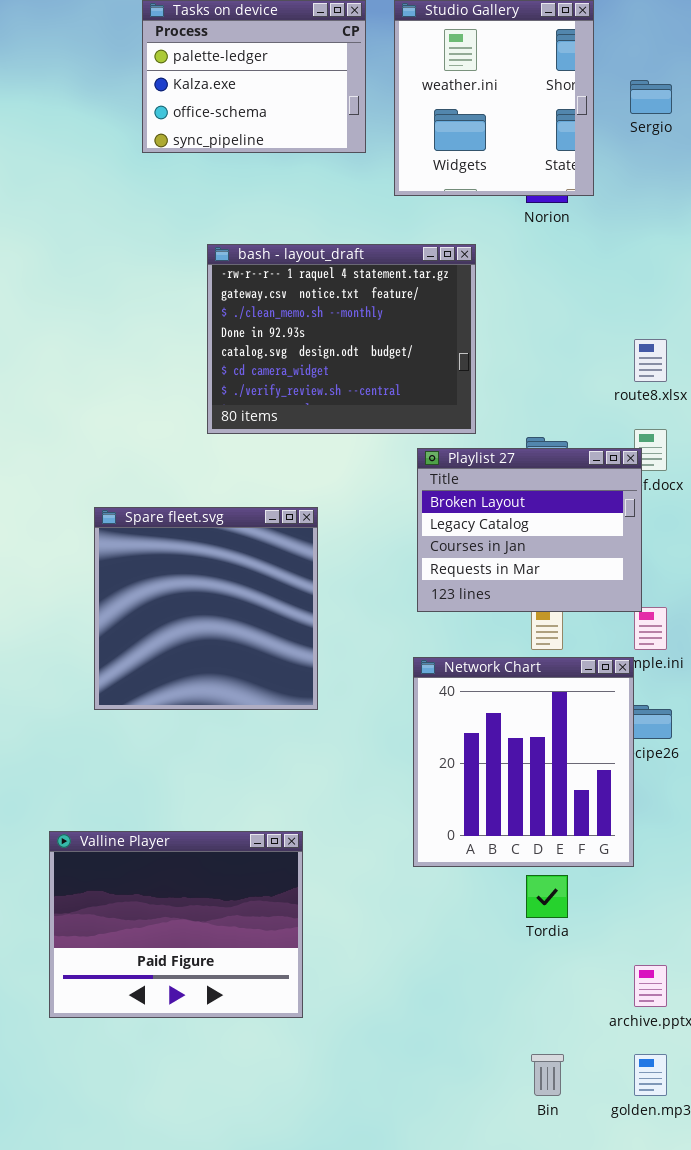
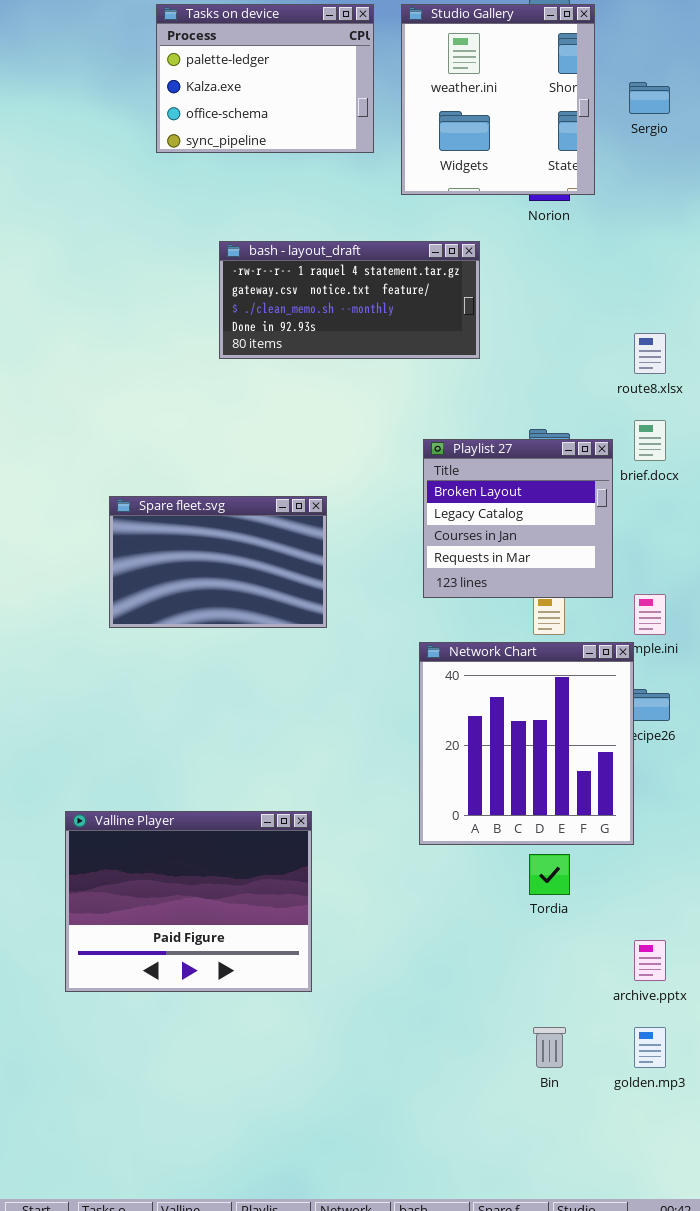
bash - layout_draft: [207,244,476,434] -> [219,241,480,359], resized
Playlist 27: [417,448,642,612] -> [423,439,613,598], resized
Spare fleet.svg: [94,507,318,710] -> [109,496,327,628], resized

